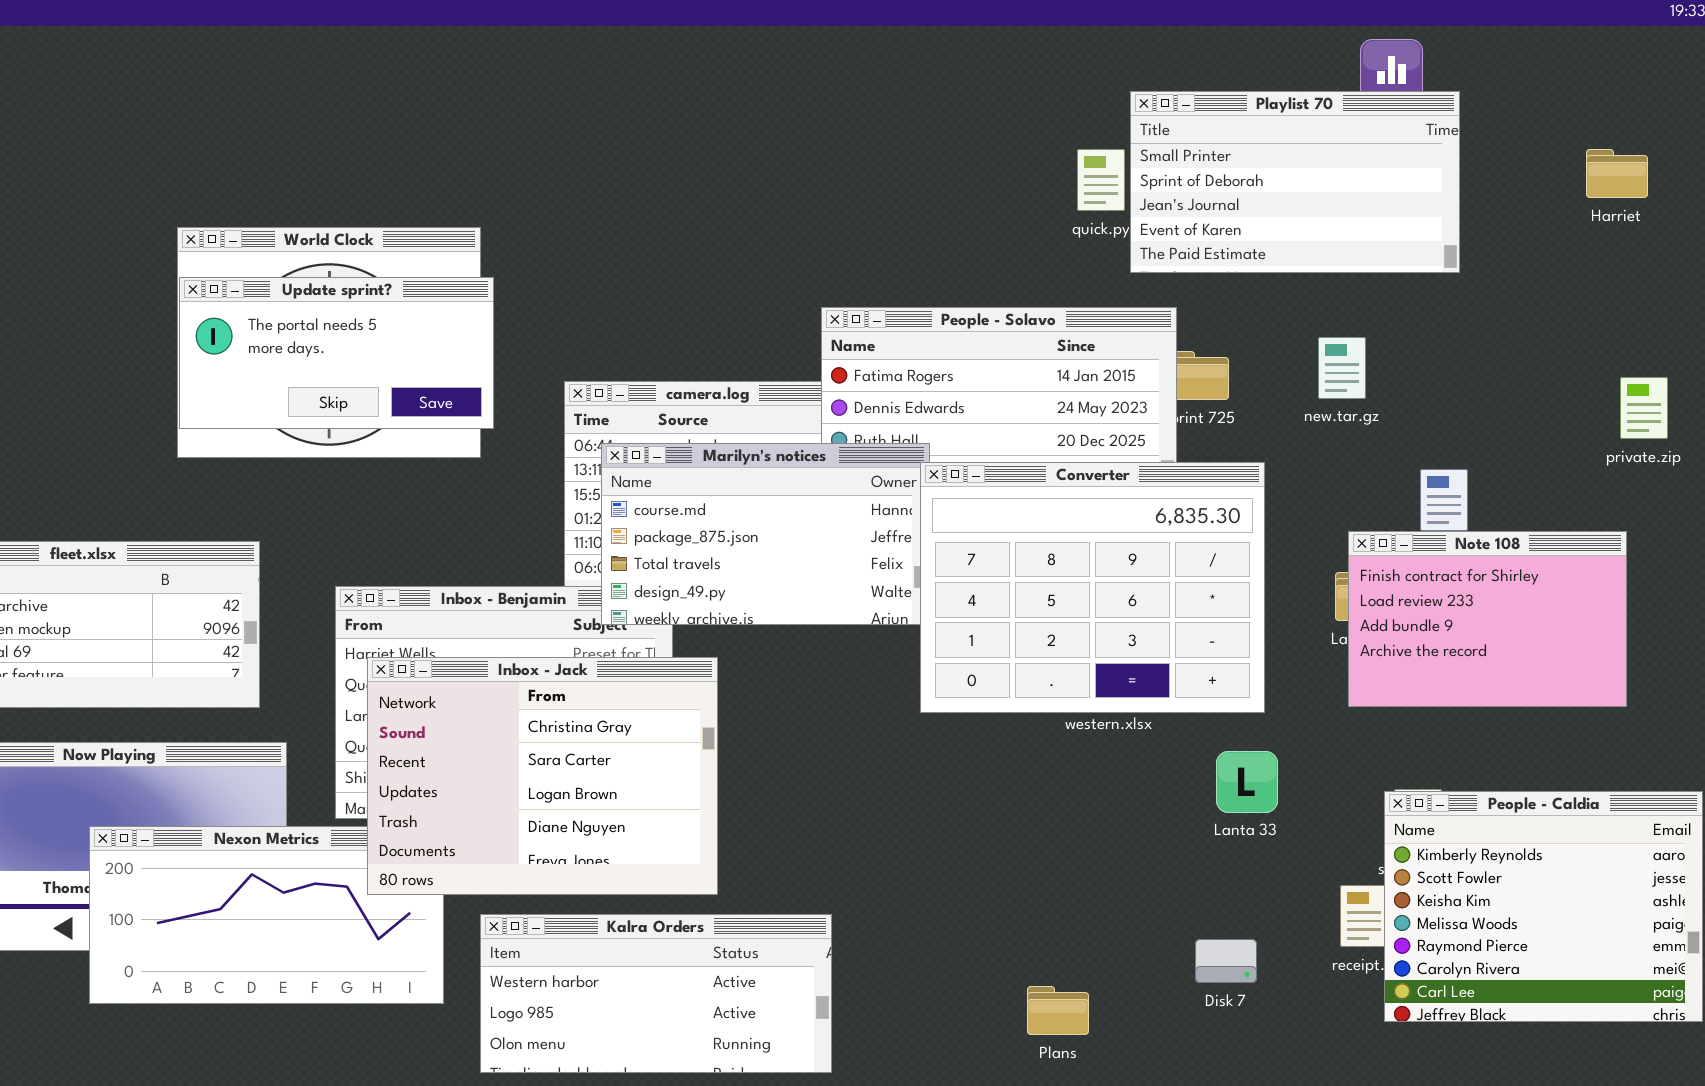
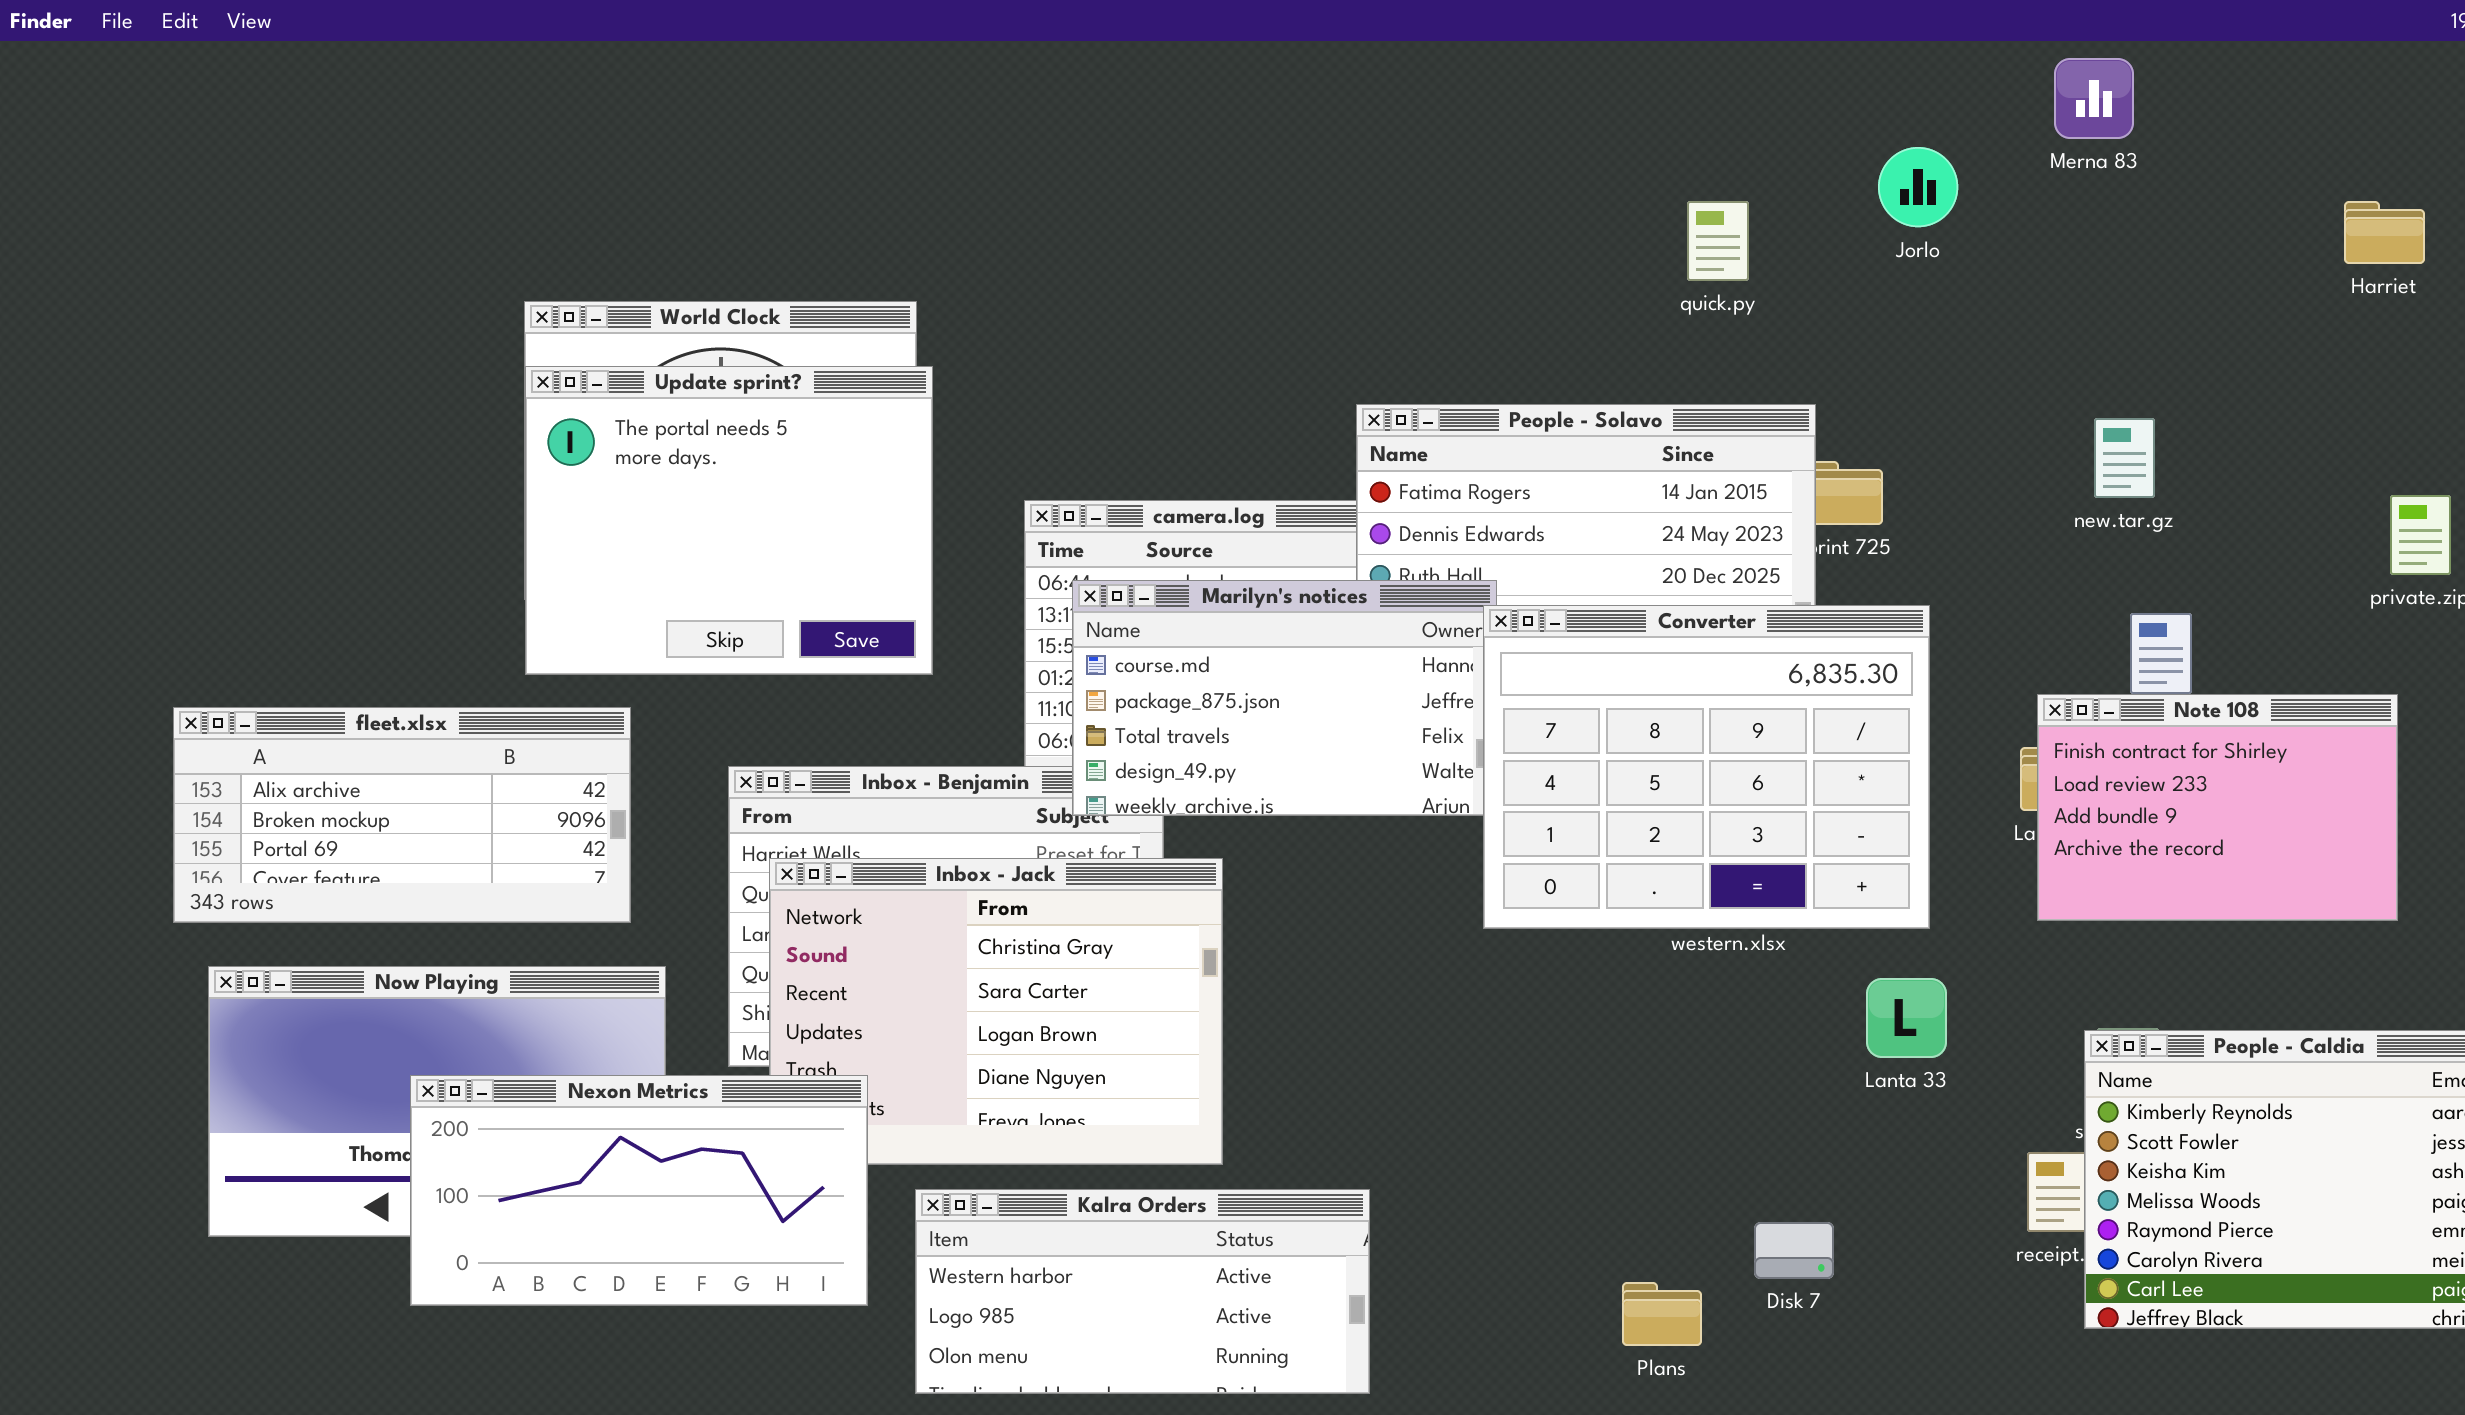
Playlist 70: [1130,91,1460,273] -> none, closed
Update sprint?: [179,277,494,429] -> [525,366,933,675], resized
new.tar.gz: [1318,337,1366,399] -> [2094,418,2155,498], moved
Nexon Metrics: [89,826,444,1004] -> [410,1075,868,1306], raised
Disk 7: [1195,939,1257,983] -> [1754,1222,1834,1279], moved

